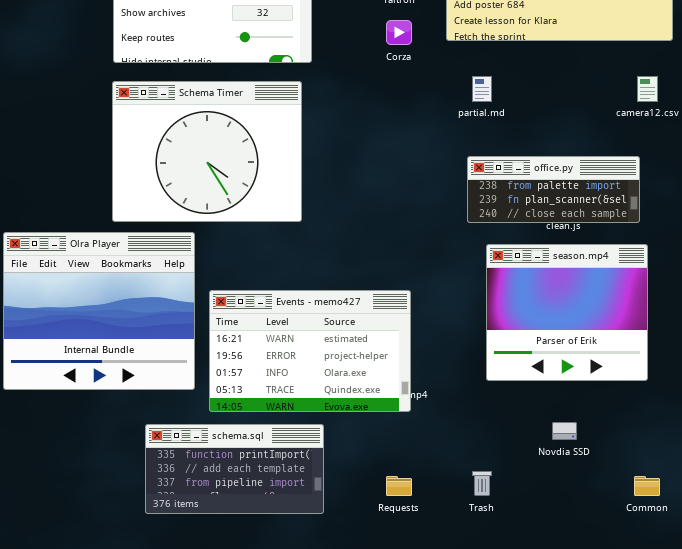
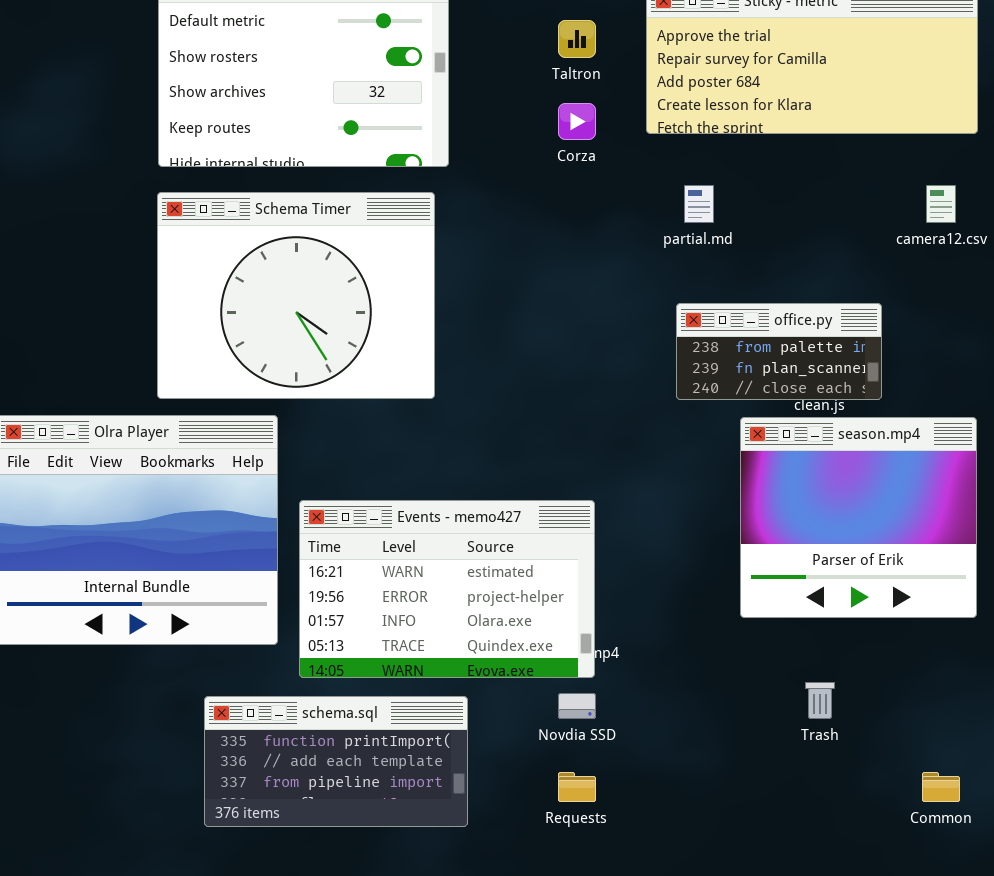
office.py: [467,156,640,223] -> [676,303,882,400], resized
season.mp4: [486,244,648,381] -> [740,417,977,618], moved
Novdia SSD: [552,422,577,440] -> [558,693,596,719], moved
Trash: [472,471,492,496] -> [805,682,835,719], moved

